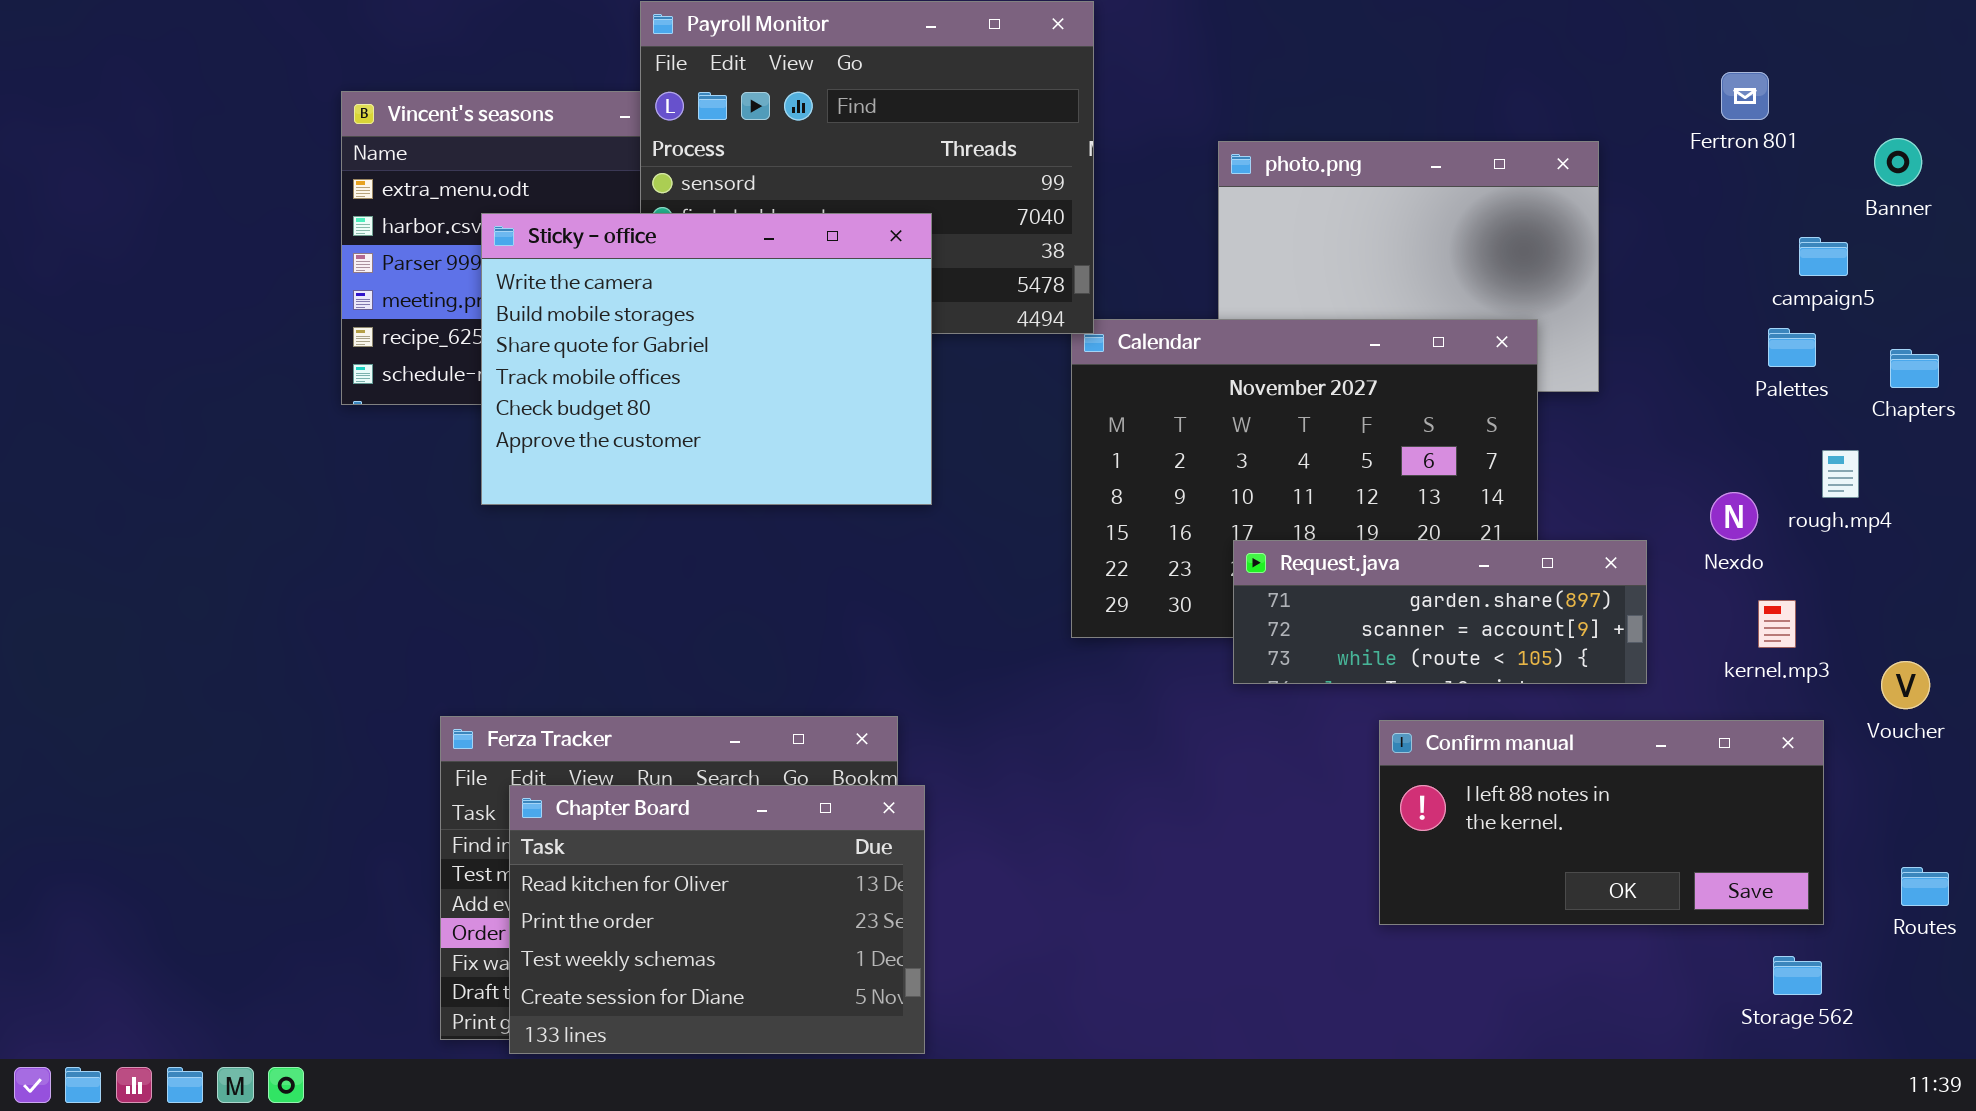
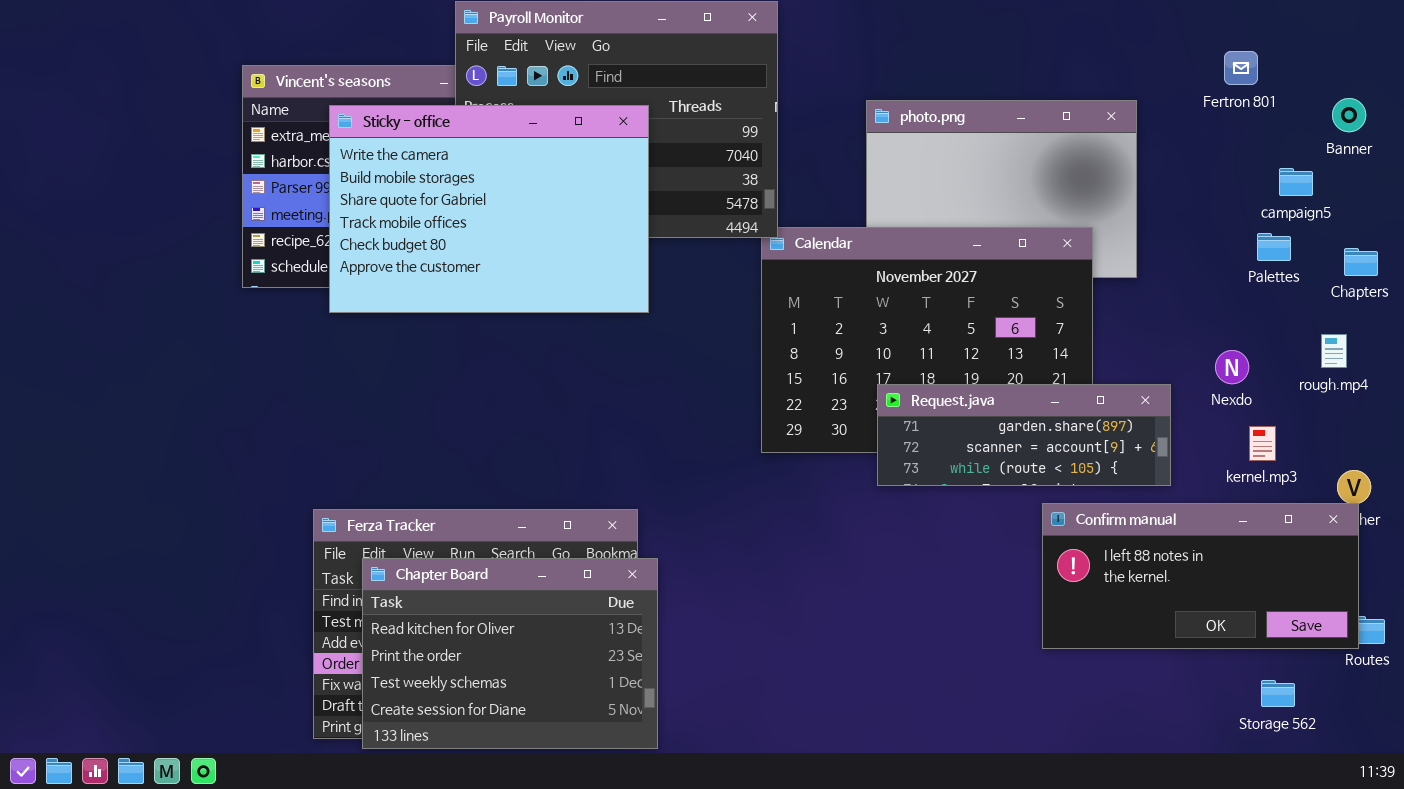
Sticky - office: [481,213,932,505] -> [329,105,649,313], moved
rough.mp4: [1822,450,1859,498] -> [1321,334,1347,368], moved
Confirm manual: [1379,720,1824,925] -> [1042,503,1359,649], moved

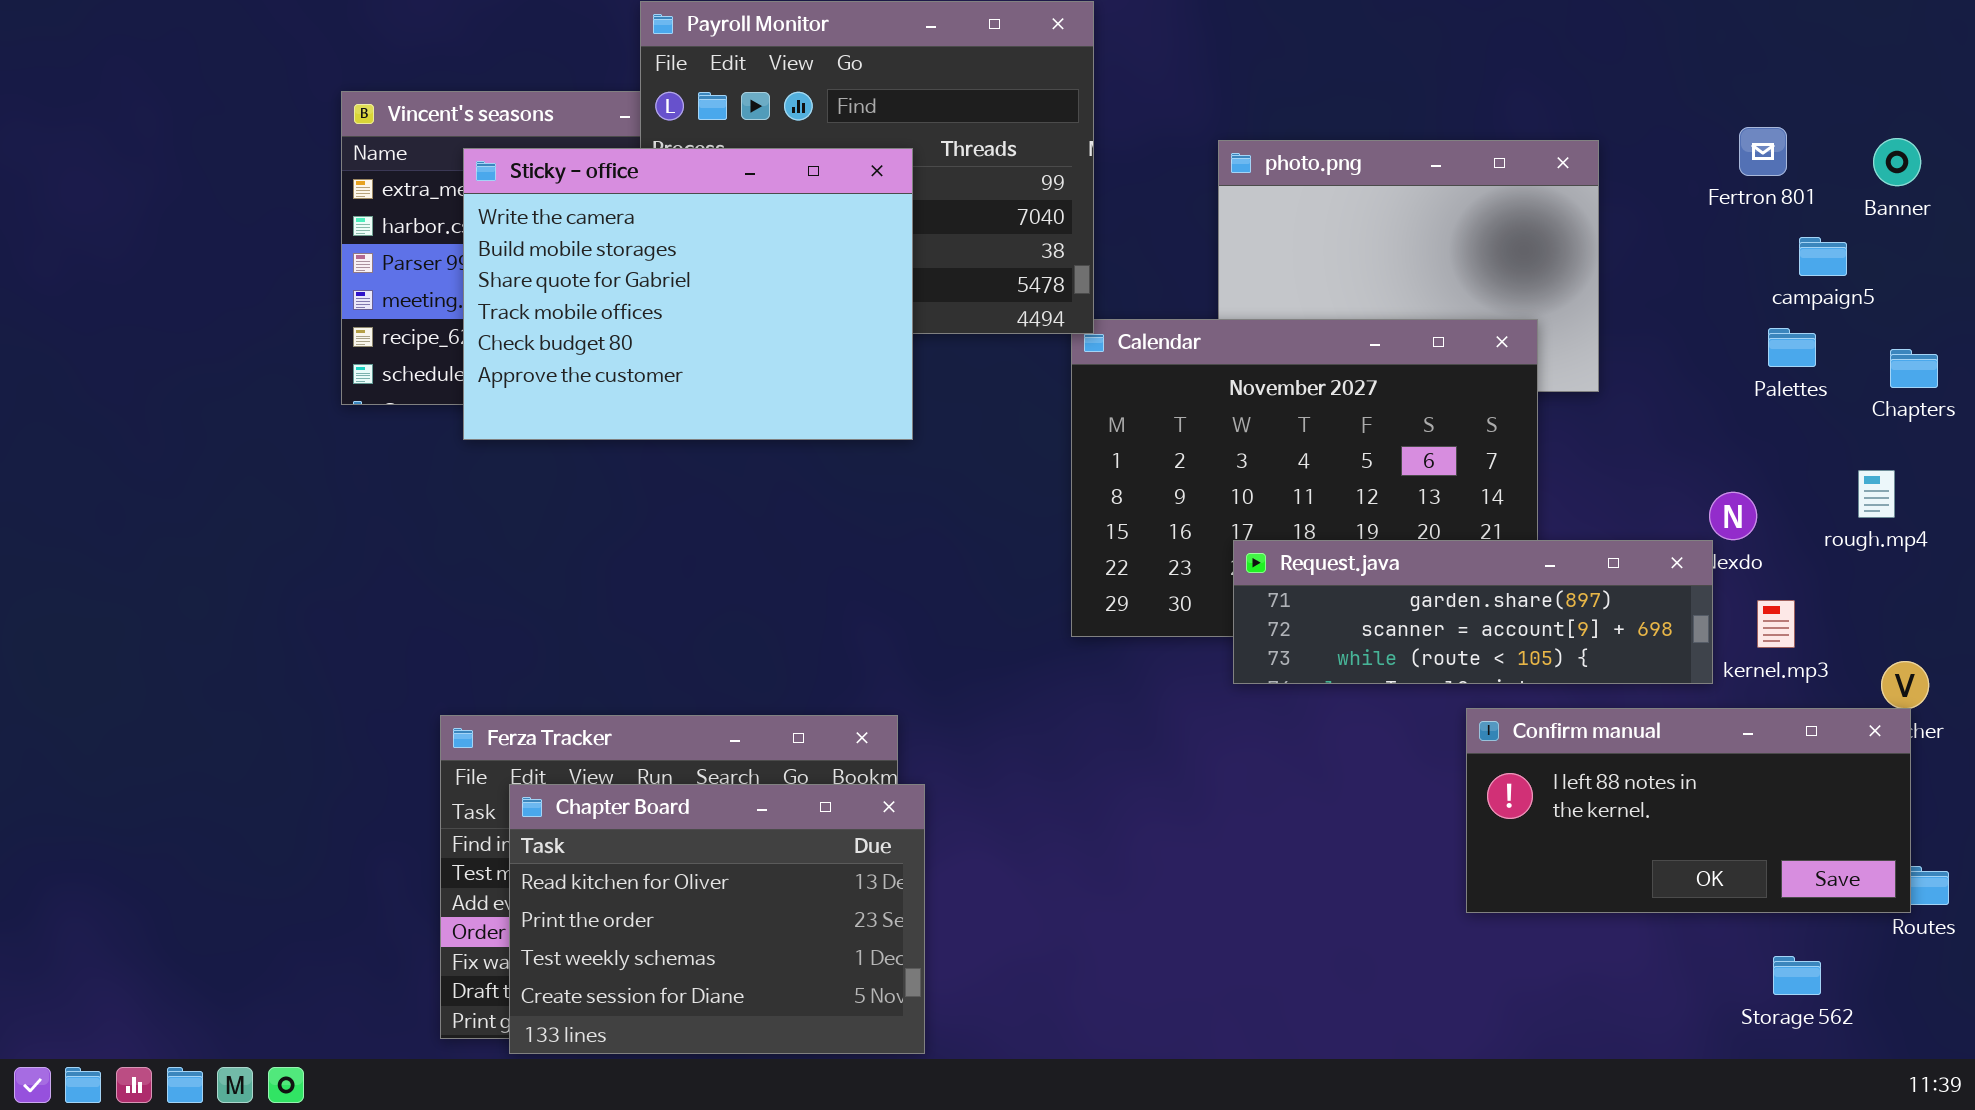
Fertron 801: [1224,51,1258,85] -> [1739,127,1787,176], moved
Request.java: [877,384,1171,486] -> [1233,540,1713,684], resized

